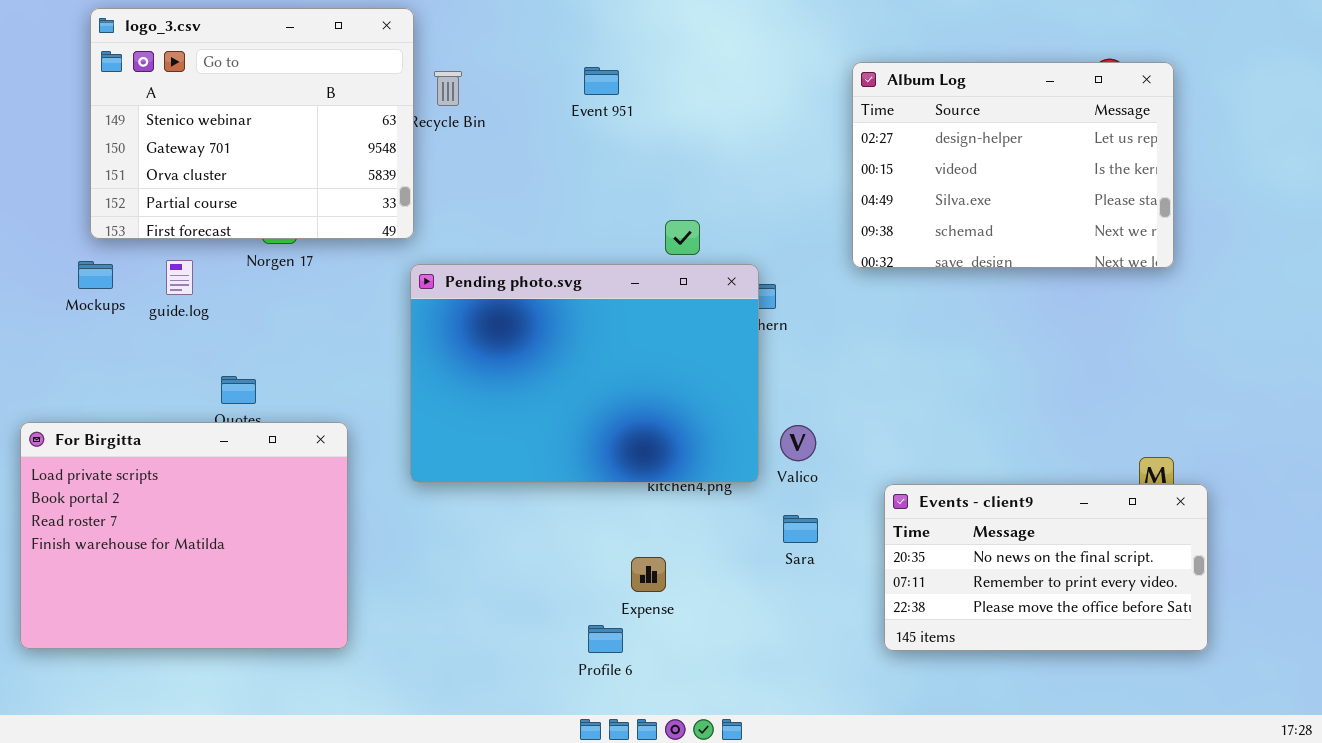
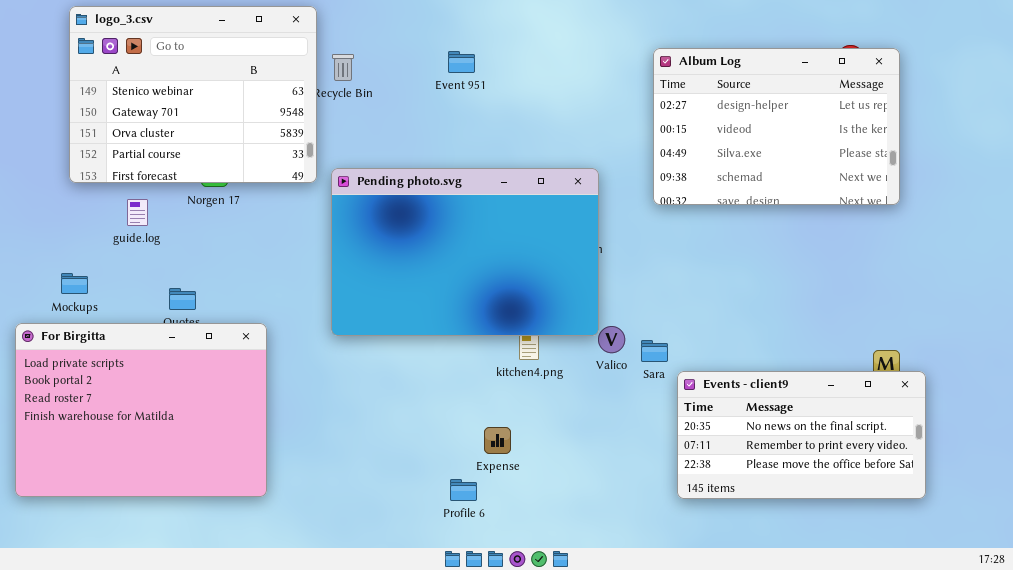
Mockups: [78,261,113,289] -> [61,273,88,294], moved
Pending photo.svg: [410,264,759,483] -> [331,168,599,336], moved
Sara: [783,515,818,543] -> [641,340,668,362], moved

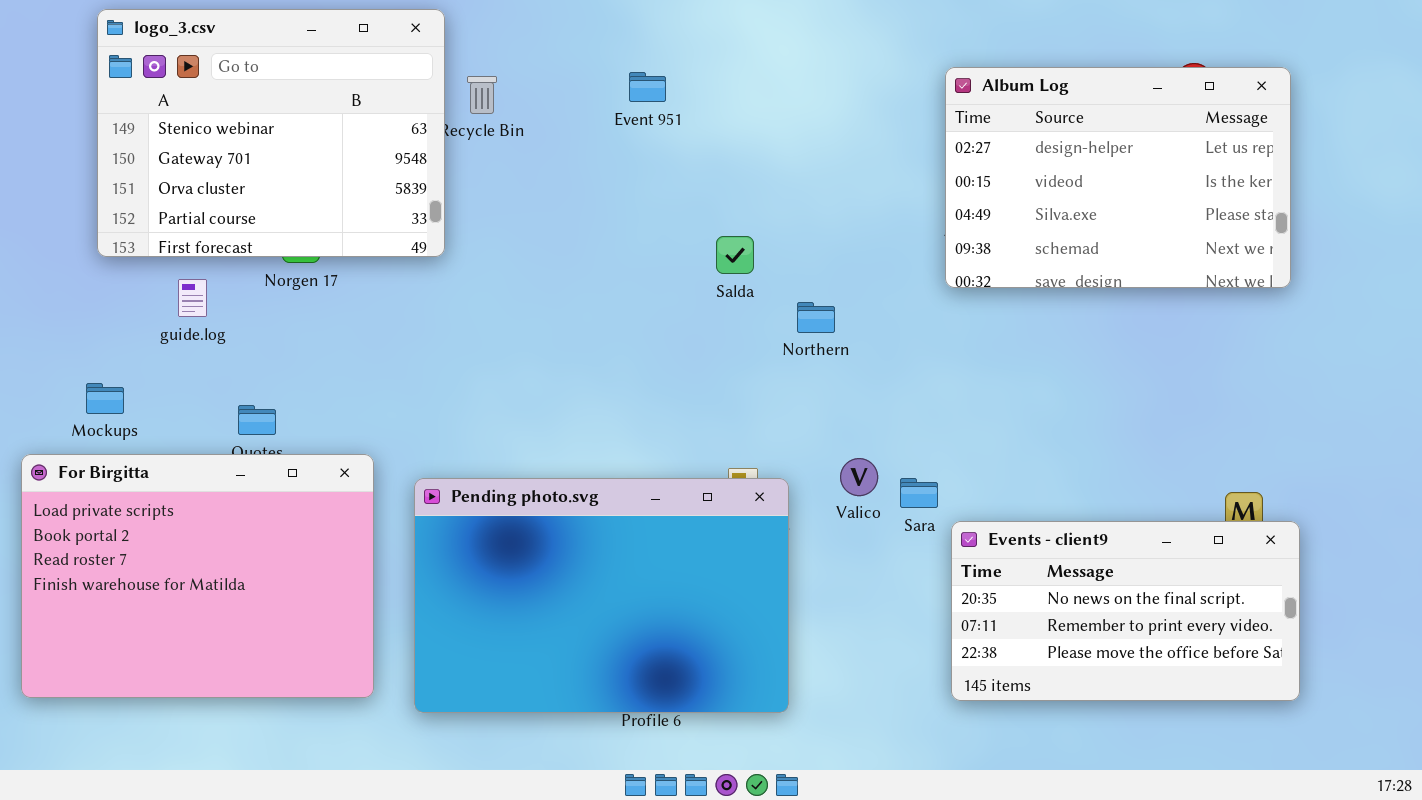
Album Log: [653,48,900,205] -> [945,67,1291,288], moved
Pending photo.svg: [331,168,599,336] -> [414,478,789,713], moved

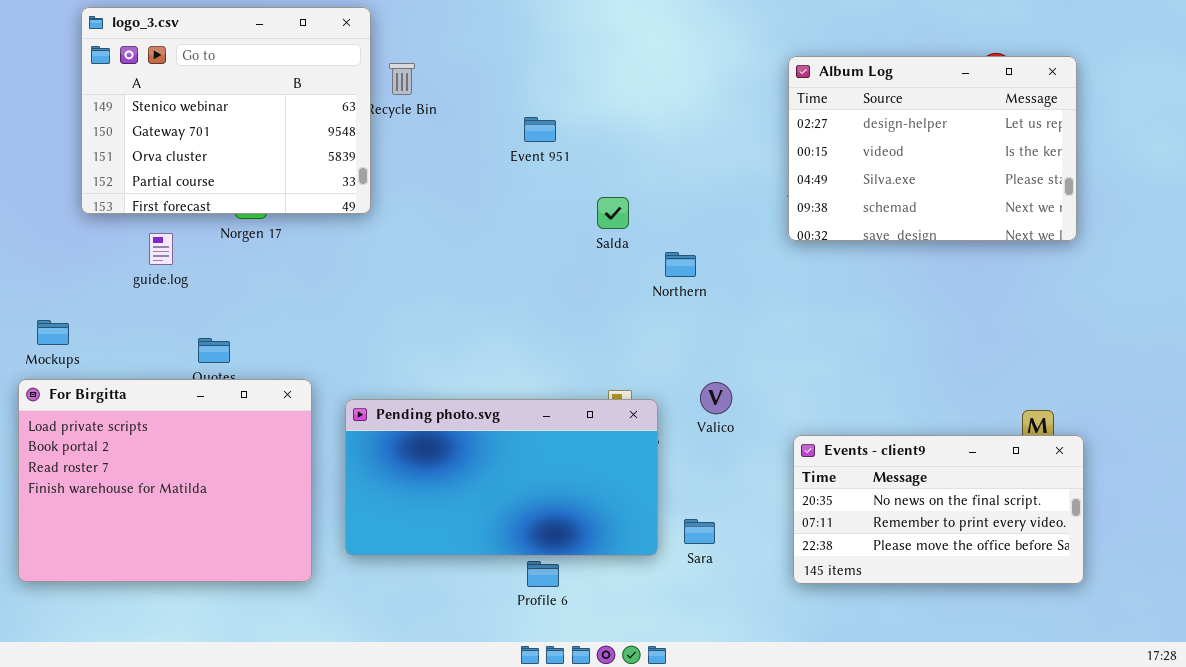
Event 951: [629,72,666,102] -> [524,117,556,142], moved
Mockups: [86,383,124,414] -> [37,320,69,345], moved
Pending photo.svg: [414,478,789,713] -> [345,399,658,556], resized
Sara: [900,478,938,508] -> [684,519,715,544], moved

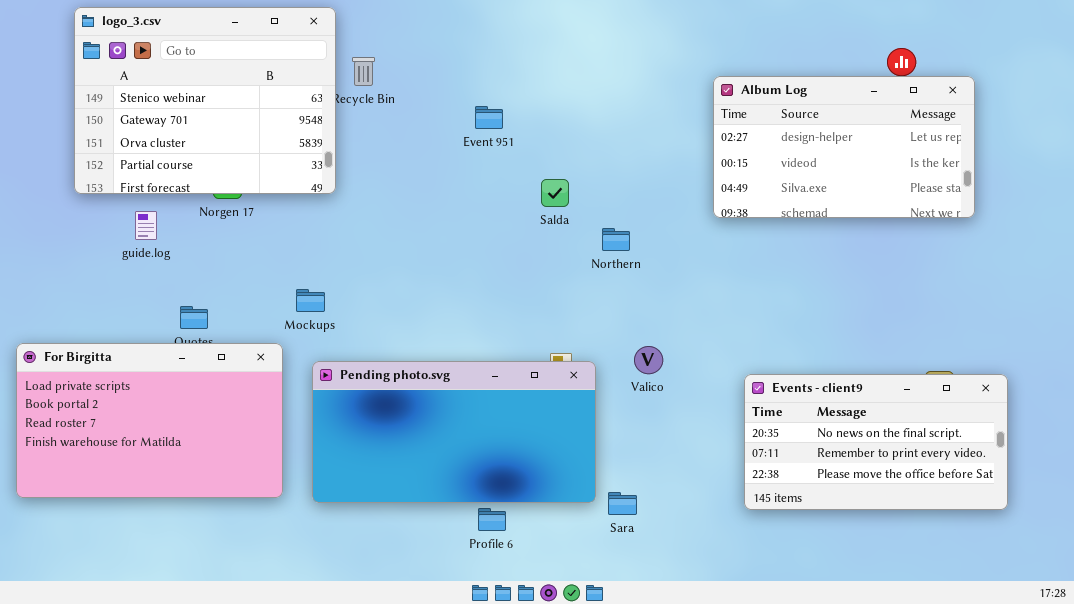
Album Log: [788,56,1077,241] -> [713,76,975,218], resized
Mockups: [37,320,69,345] -> [296,289,325,312], moved
For Birgitta: [18,379,312,582] -> [16,343,283,498], resized
Events - client9: [793,435,1084,584] -> [744,374,1008,510], moved
Sara: [684,519,715,544] -> [608,492,637,515], moved

